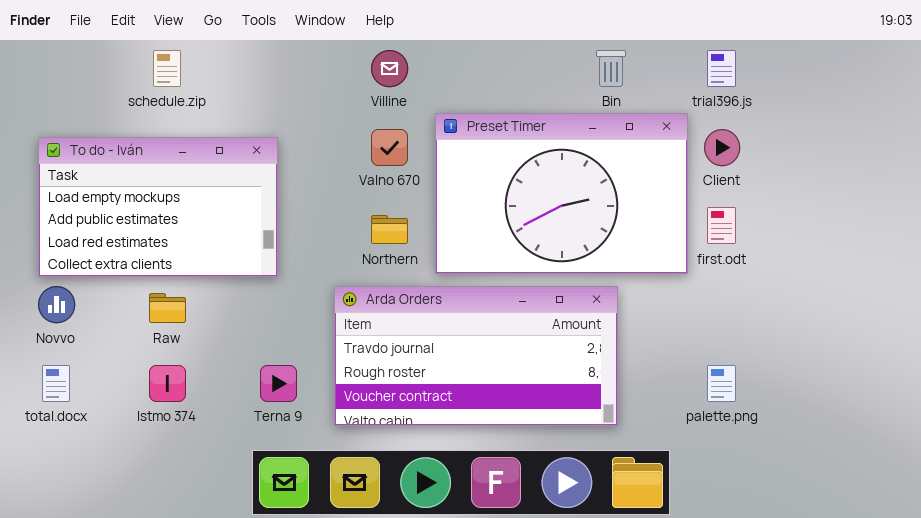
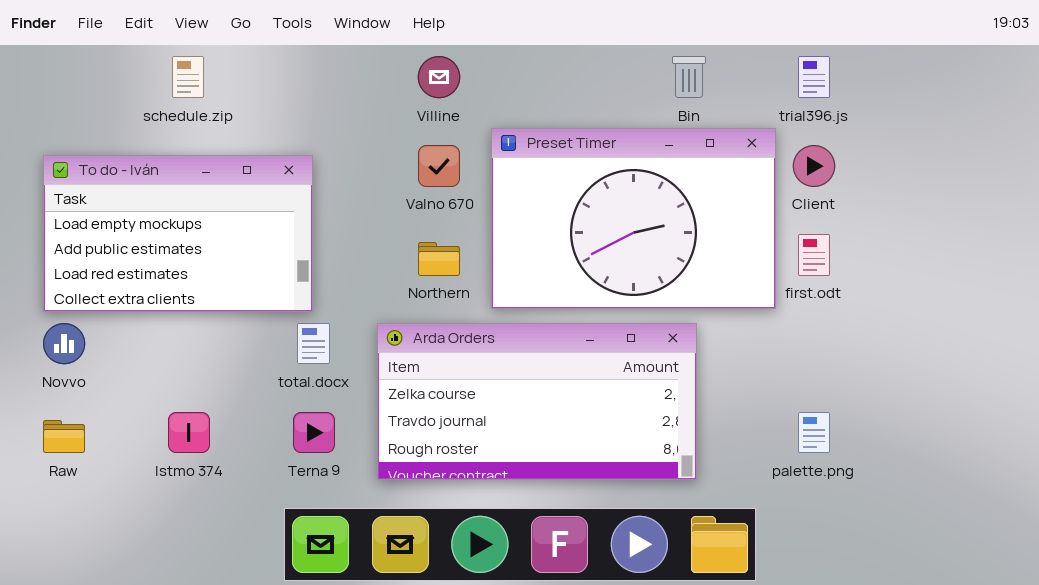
Arda Orders: [334,286,618,426] -> [377,323,697,480], scrolled up 1 row
Raw: [149,293,186,323] -> [43,420,85,453], moved
total.docx: [42,365,70,402] -> [297,323,330,364], moved

